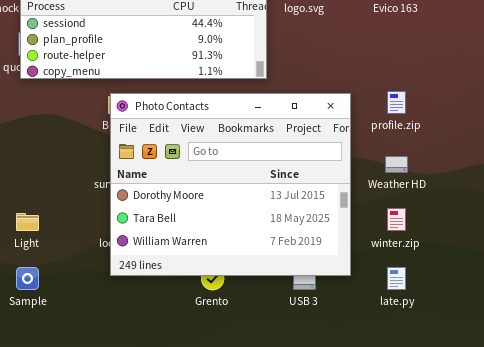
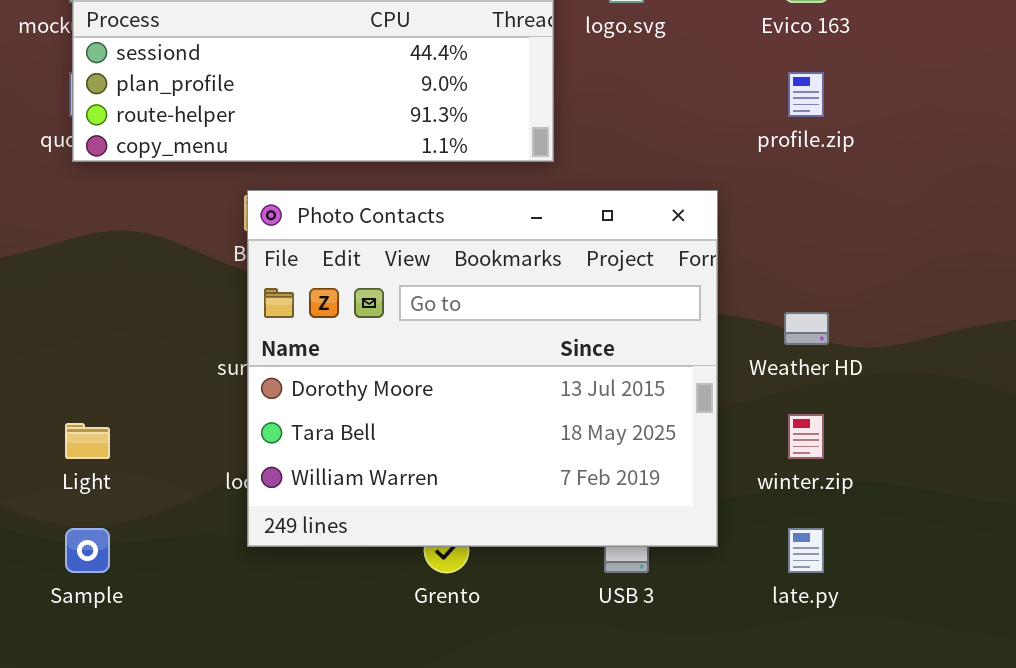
profile.zip: [387,91,406,114] -> [788,72,824,117], moved

